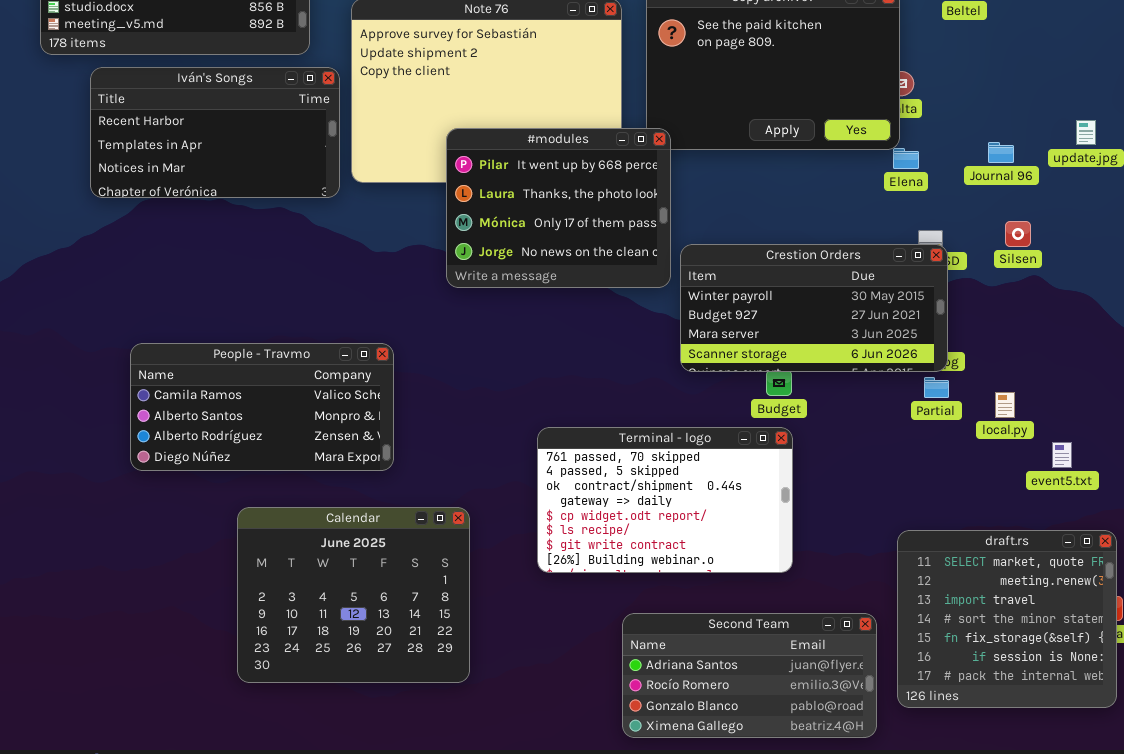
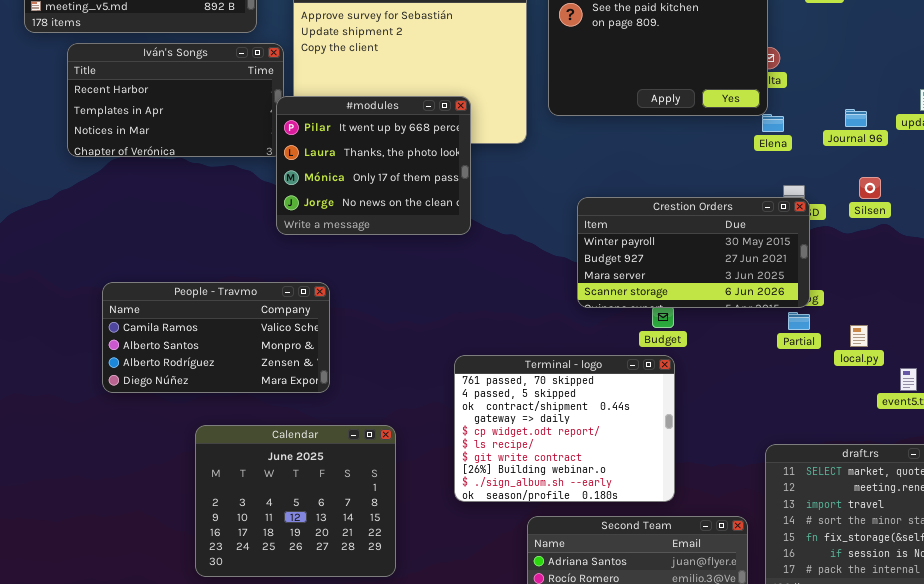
#modules: [446,128,671,288] -> [276,96,471,235], moved
Terminal - logo: [537,427,793,573] -> [454,355,675,502], resized

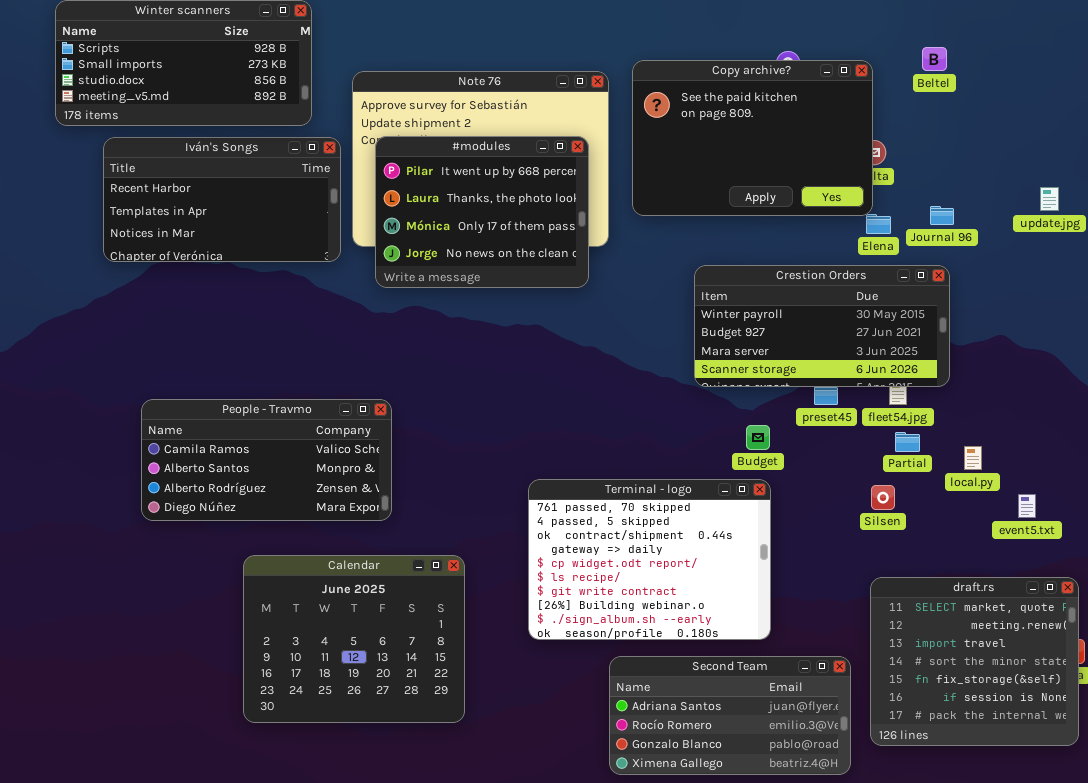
#modules: [276,96,471,235] -> [375,136,589,288], moved
Journal 96: [845,109,867,127] -> [930,206,954,225], moved
Silsen: [859,177,881,199] -> [871,485,895,510], moved
Crestion Orders: [577,197,810,308] -> [694,265,950,387], moved

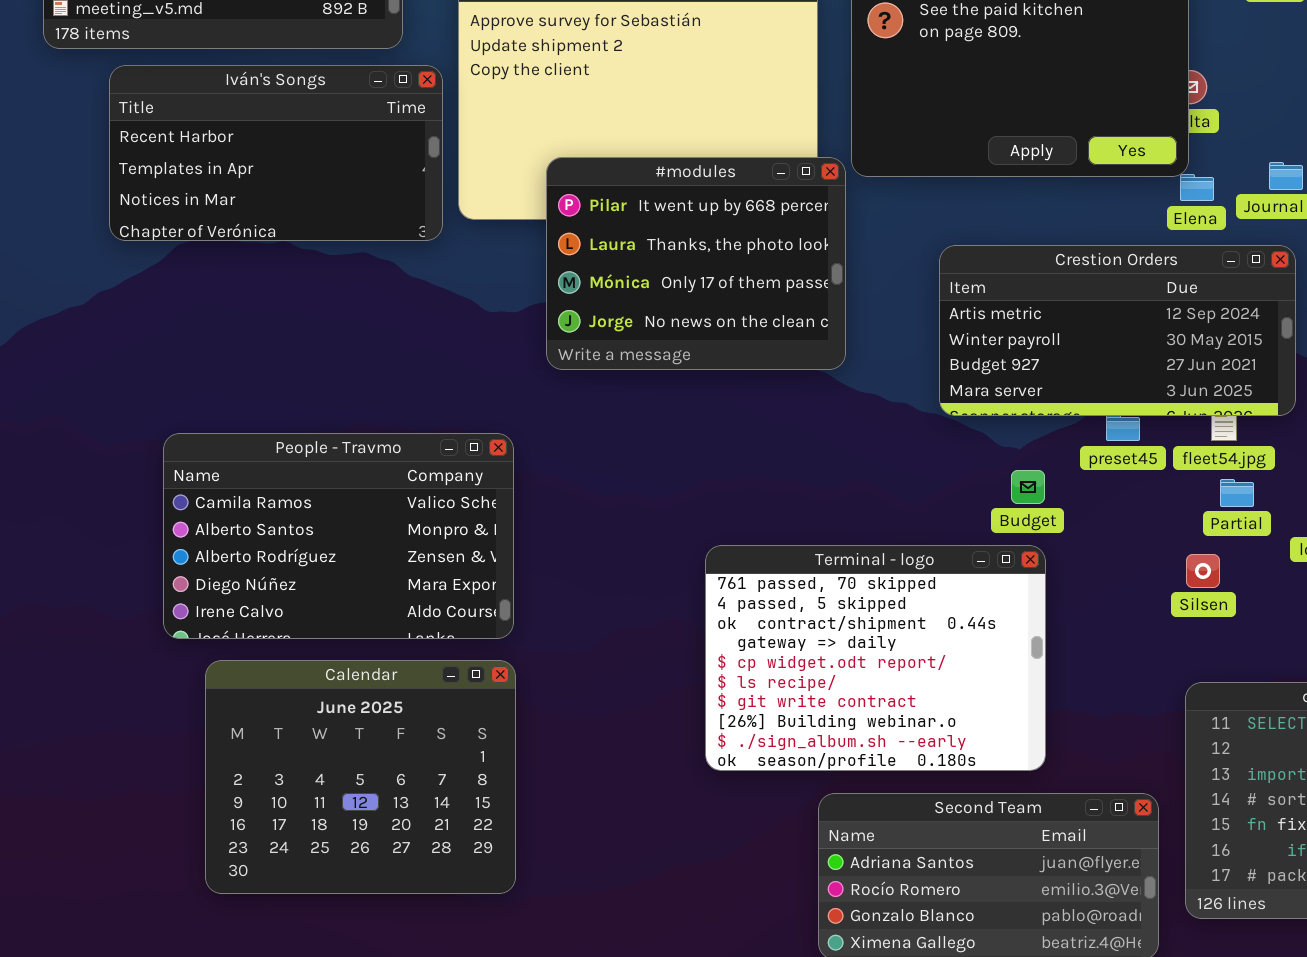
#modules: [375,136,589,288] -> [546,157,846,370], moved
Crestion Orders: [694,265,950,387] -> [939,245,1296,416], scrolled up 1 row
People - Travmo: [141,399,392,521] -> [163,433,514,639], resized
Calendar: [243,555,465,723] -> [205,660,516,894], moved

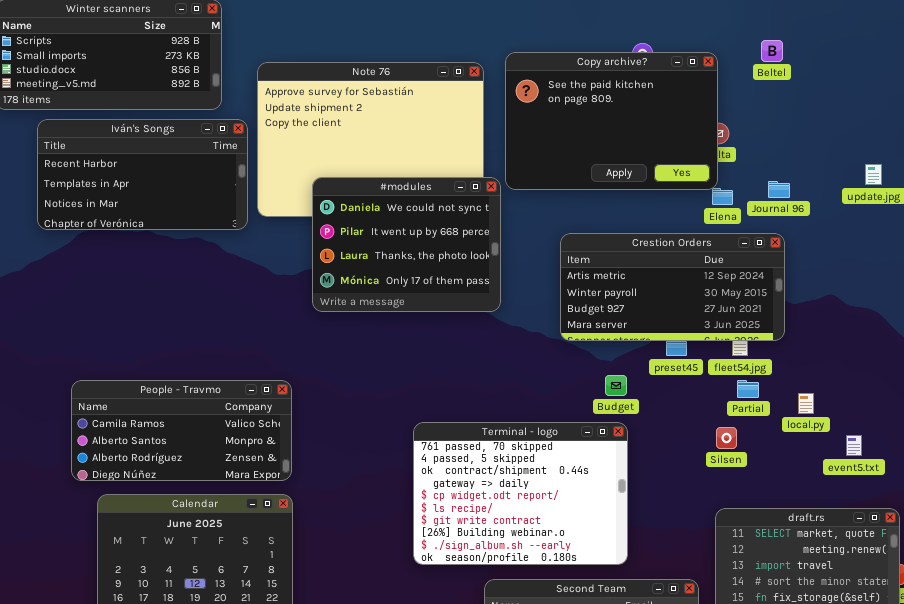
#modules: [546,157,846,370] -> [312,177,501,312], scrolled up 1 row
People - Travmo: [163,433,514,639] -> [71,380,292,481], resized

